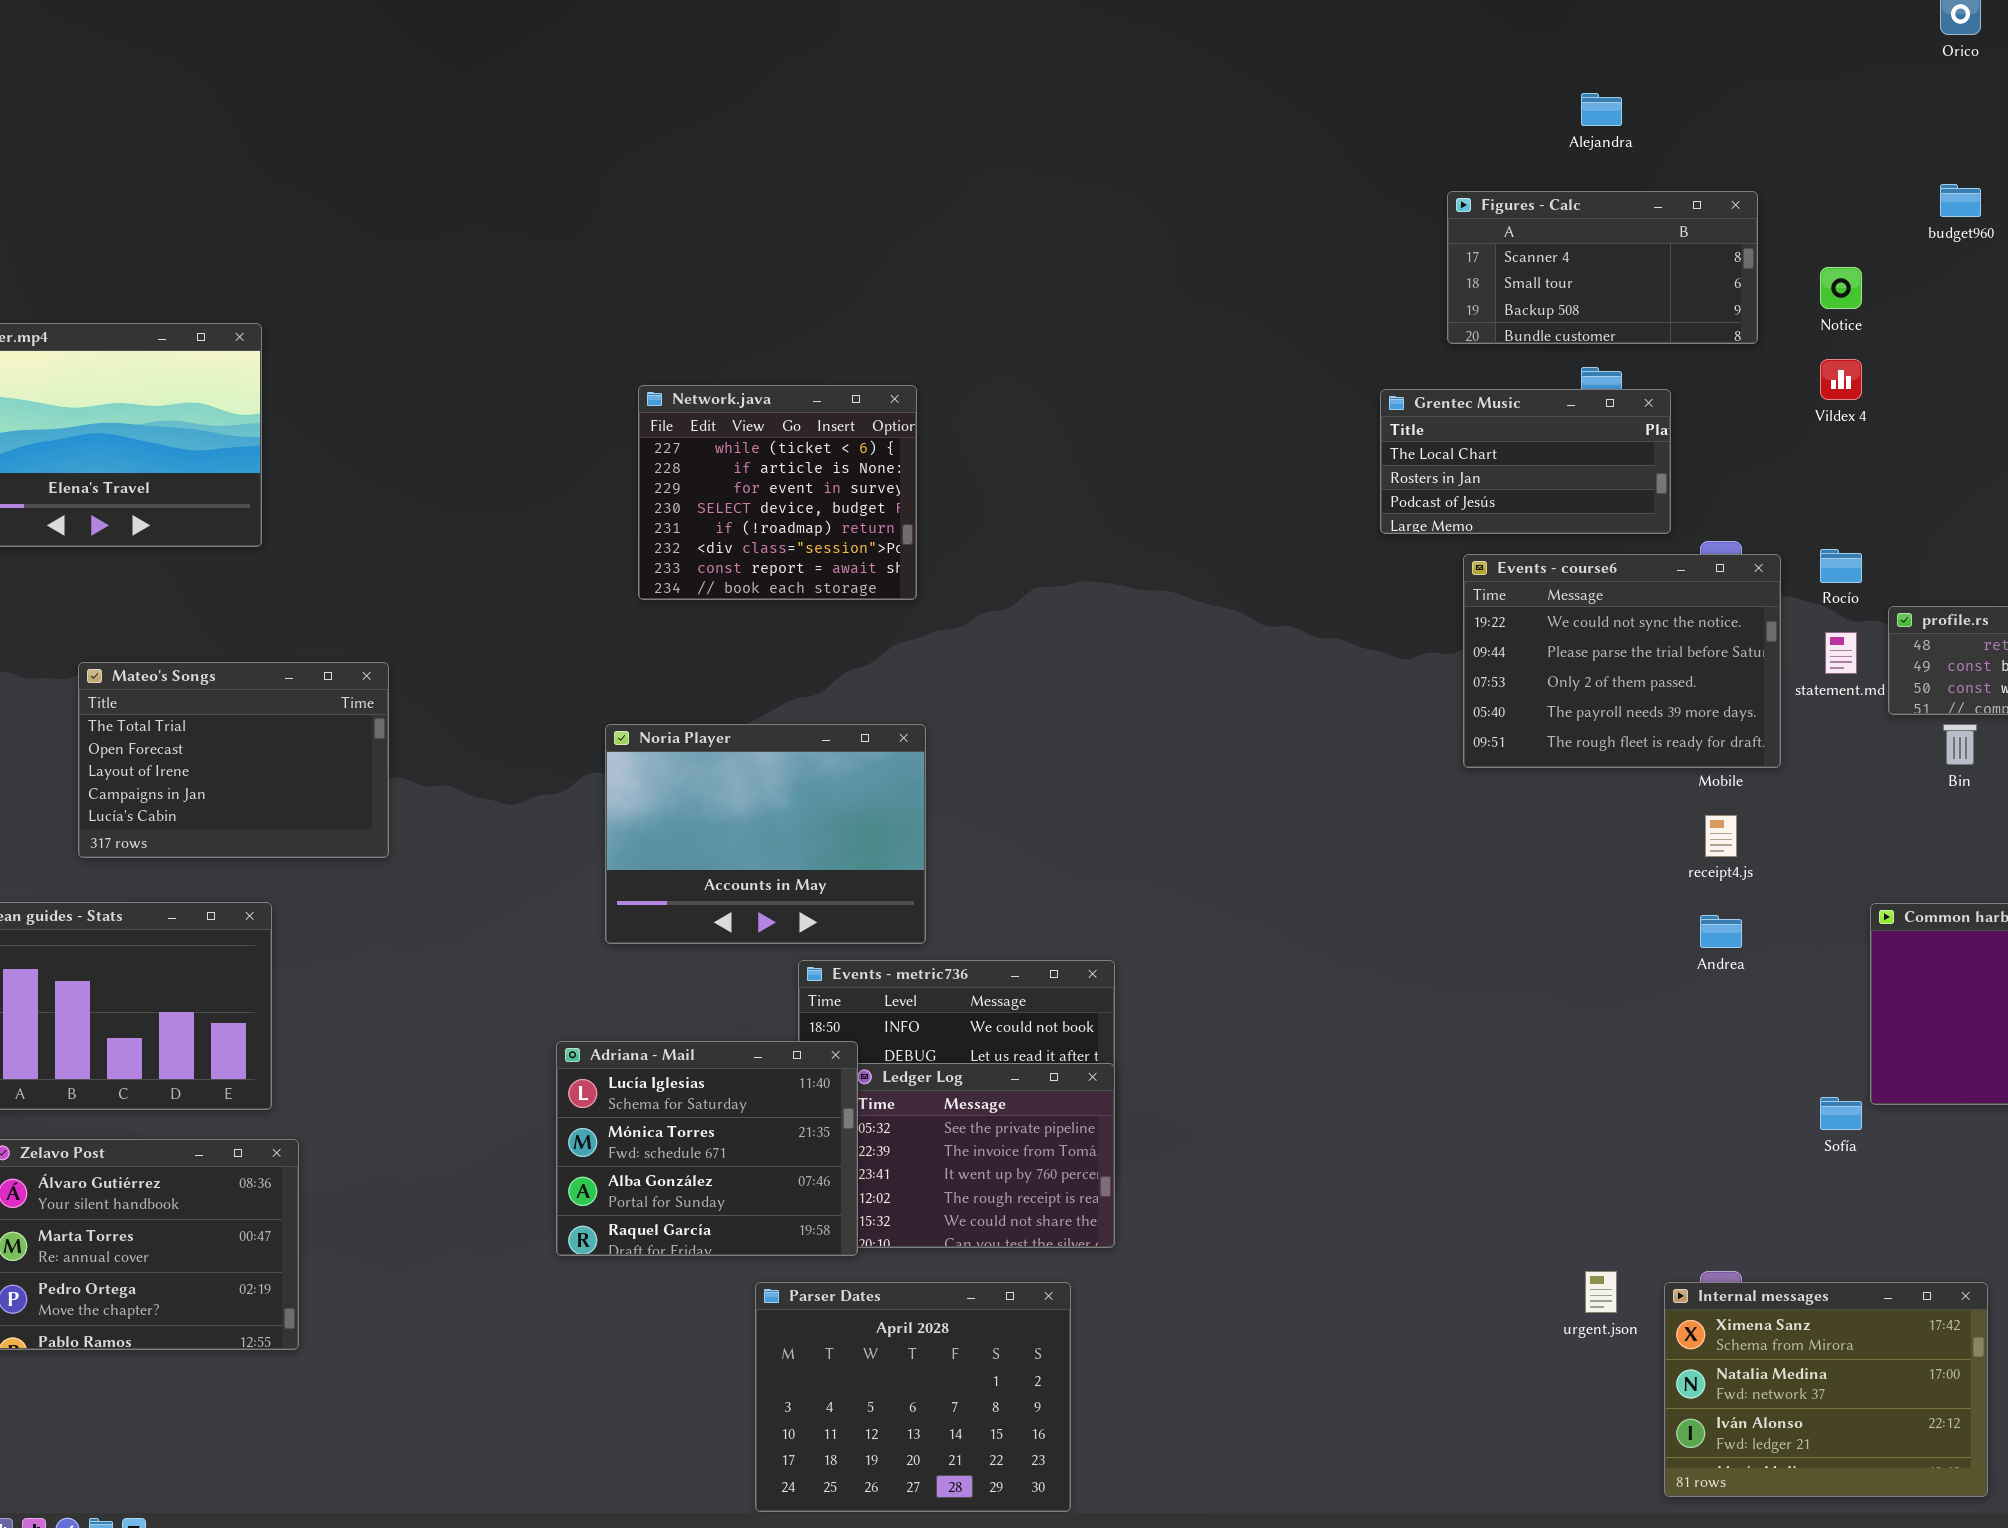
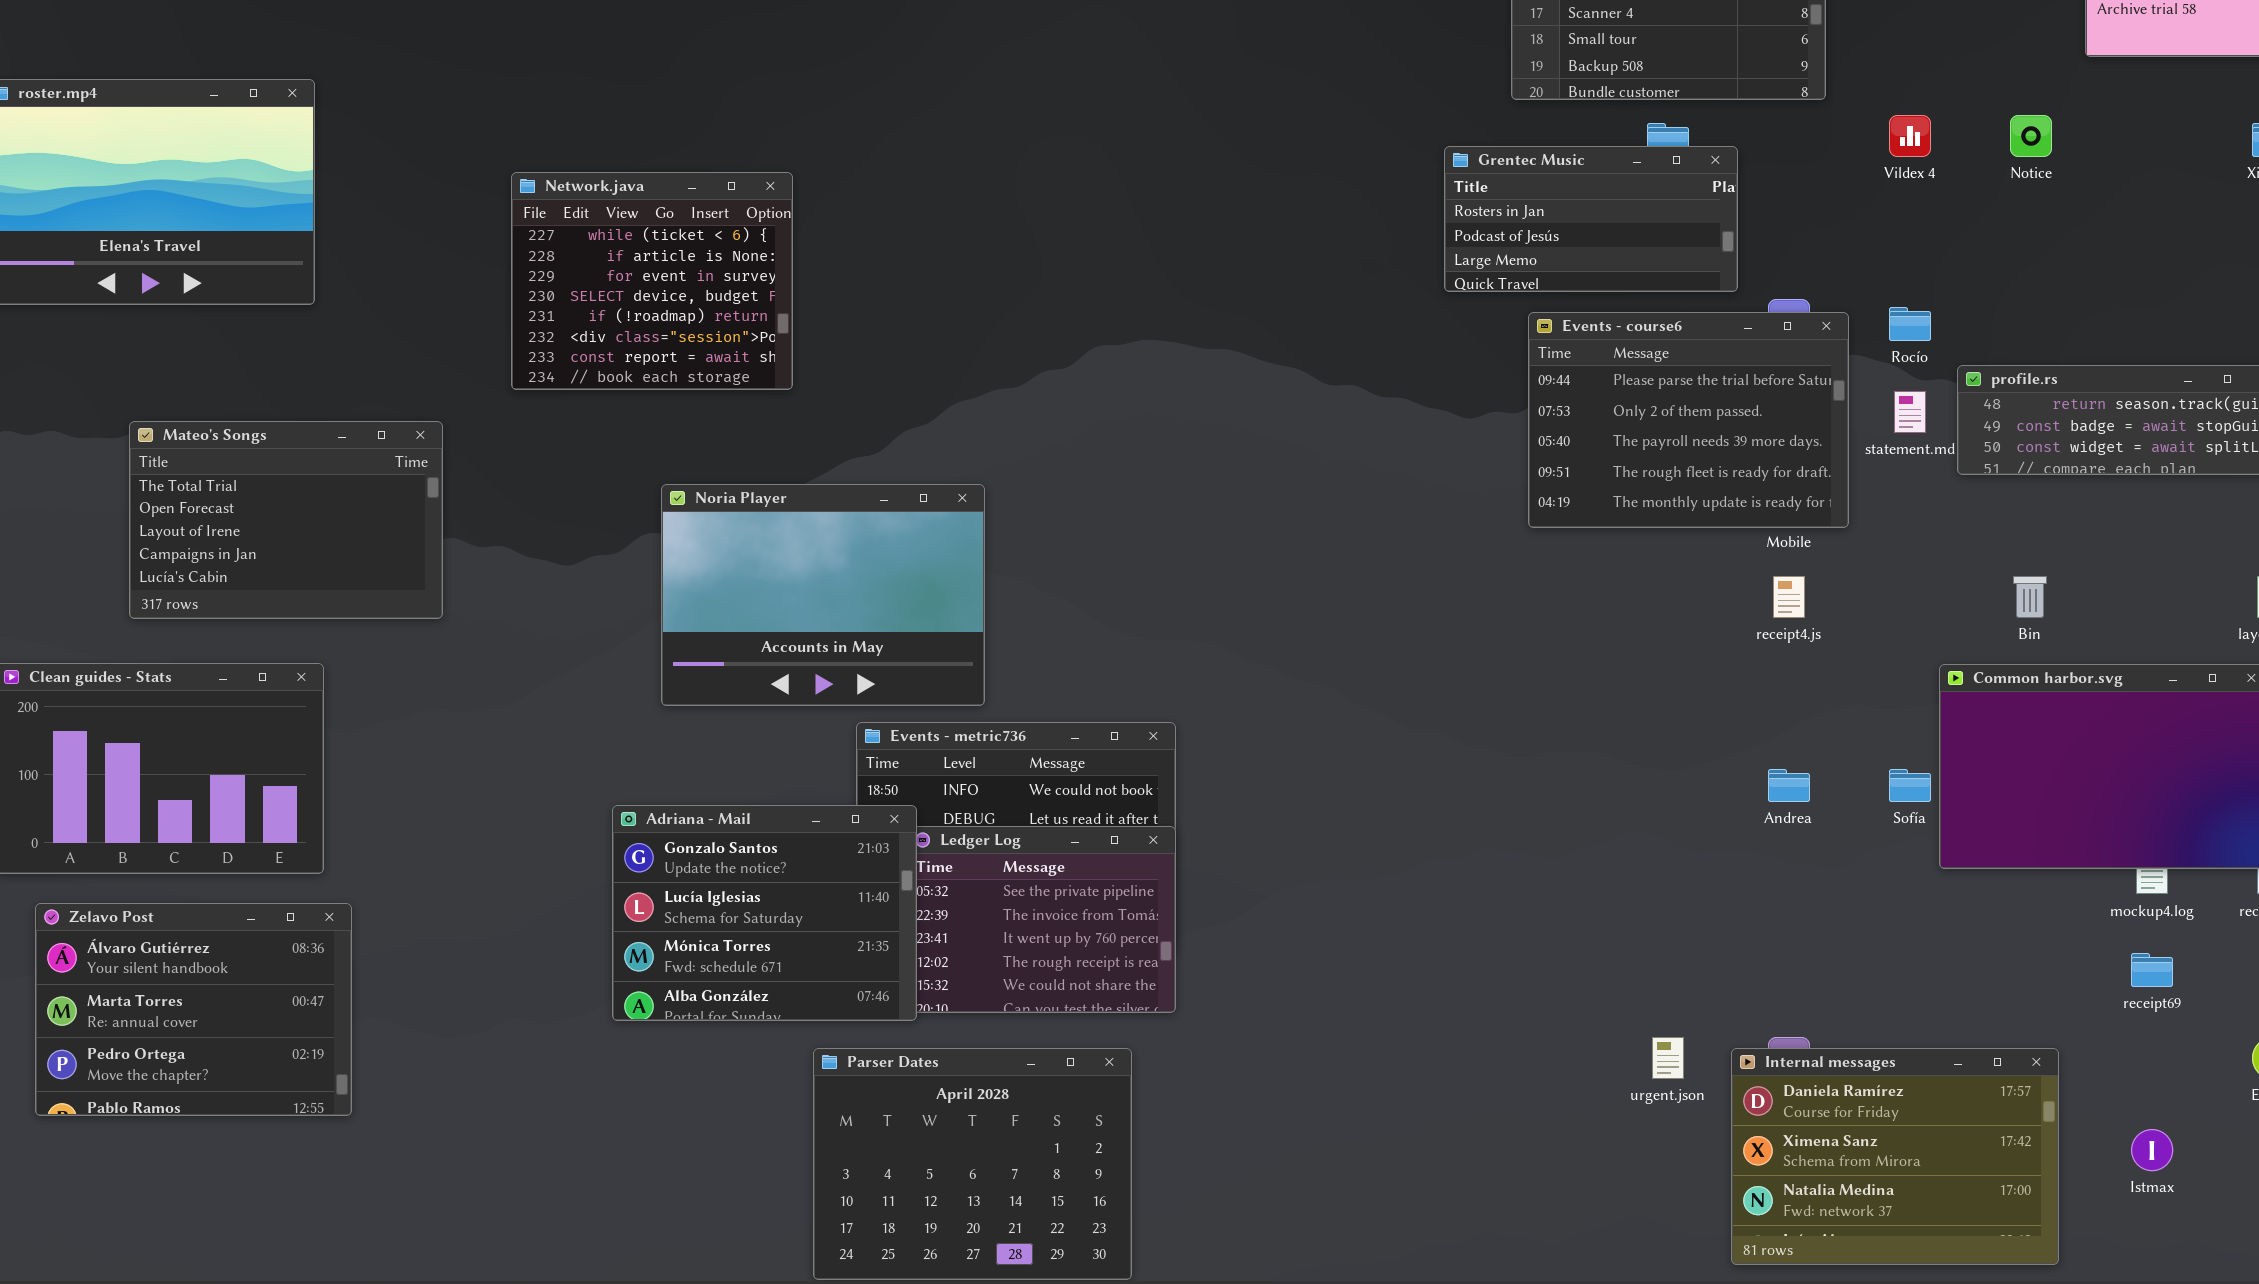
Notice: [1820,267,1862,309] -> [2010,115,2052,157], moved
Network.java: [638,385,917,600] -> [511,172,793,390], moved
Grentec Music: [1380,389,1671,534] -> [1444,146,1738,292], scrolled down 1 row
Events - course6: [1463,554,1781,768] -> [1528,312,1849,528], scrolled down 1 row
Bin: [1943,724,1977,765] -> [2013,576,2047,618], moved
Andrea: [1700,915,1742,948] -> [1768,769,1810,802], moved
Adriana - Mail: [556,1041,858,1256] -> [612,805,917,1021], scrolled up 1 row
Sofía: [1820,1097,1862,1130] -> [1889,769,1931,802], moved
Internal messages: [1664,1282,1988,1497] -> [1731,1048,2059,1265], scrolled up 1 row

